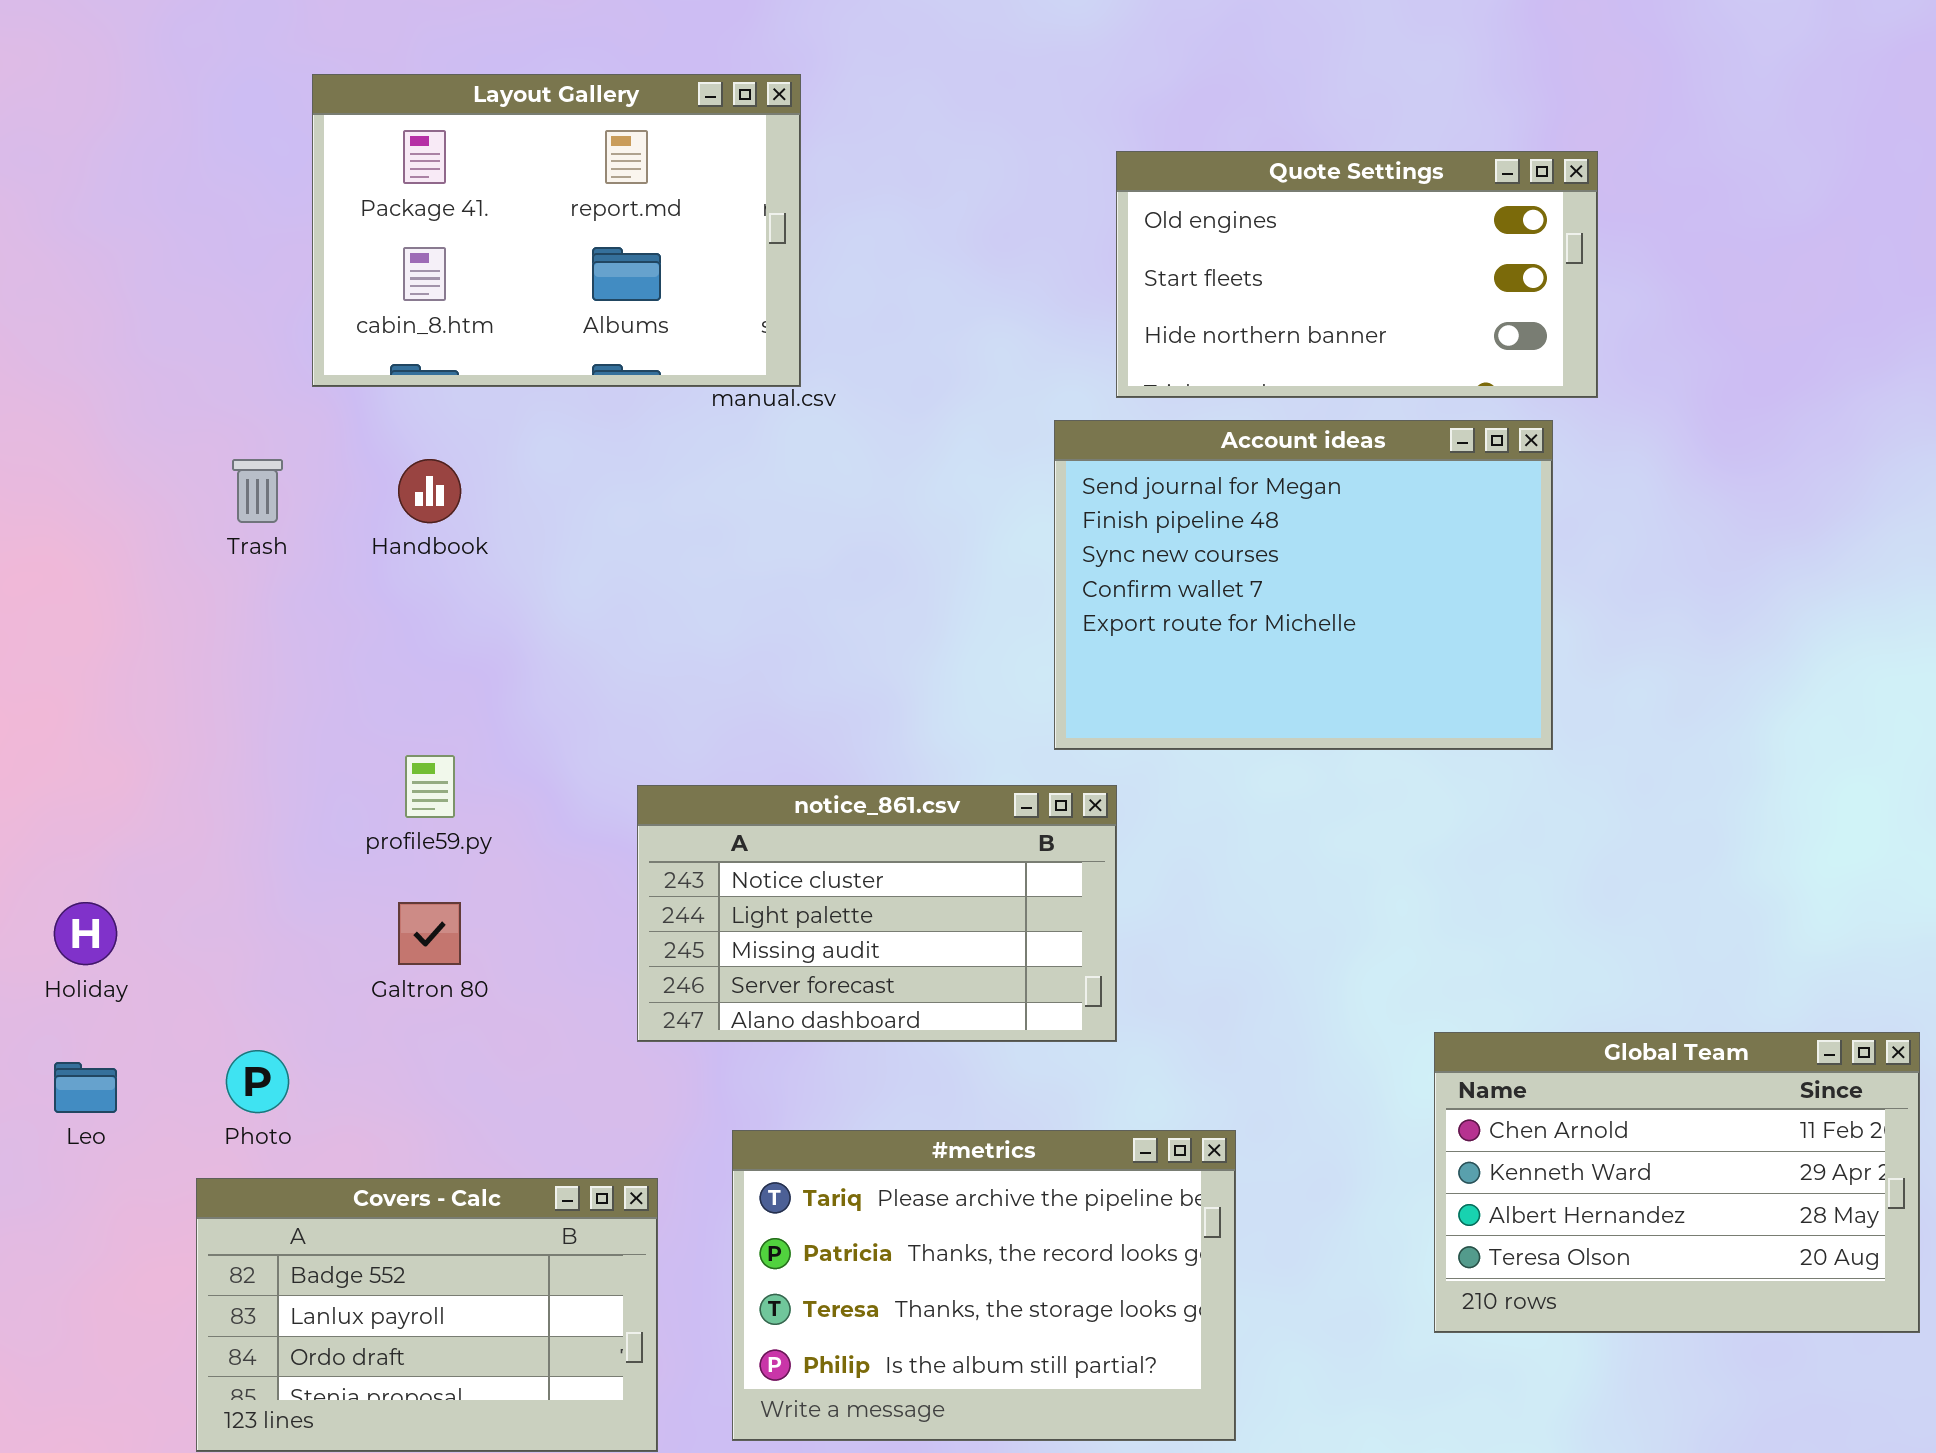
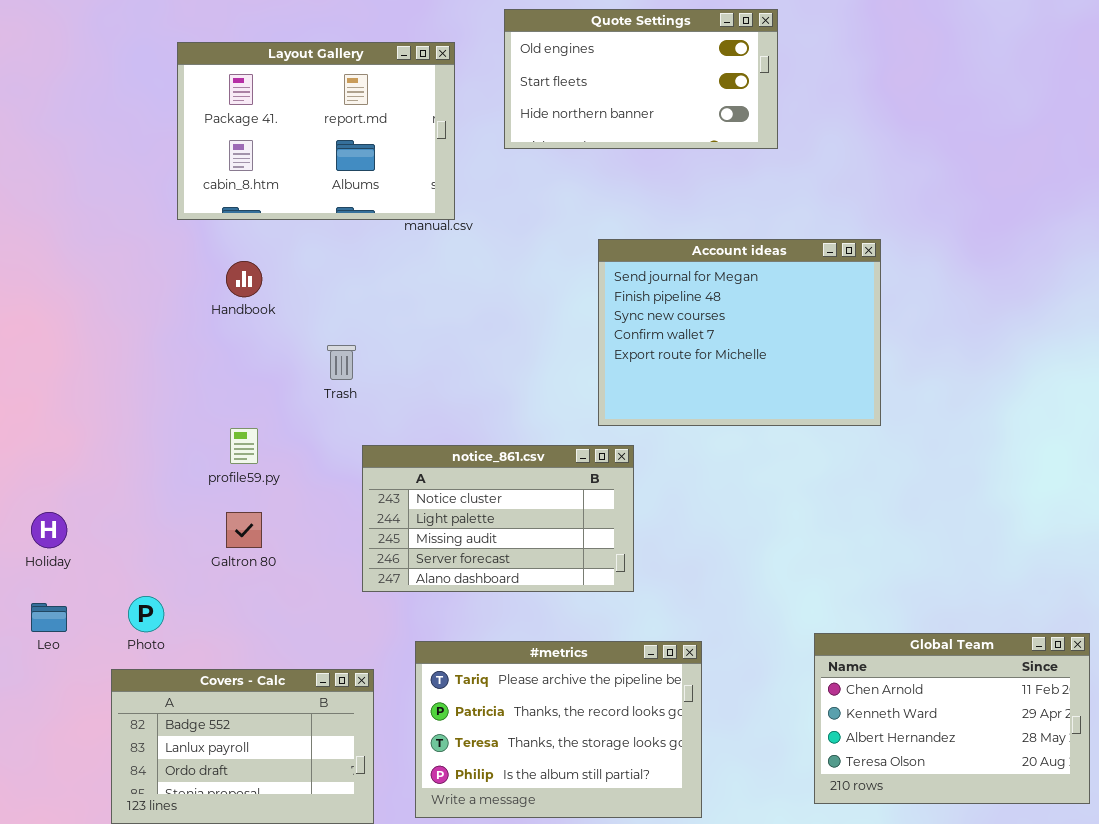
Quote Settings: [1116,151,1598,398] -> [504,9,778,149], moved
Trash: [232,459,283,523] -> [327,345,356,380], moved
Global Team: [1434,1032,1920,1333] -> [814,633,1090,804], moved

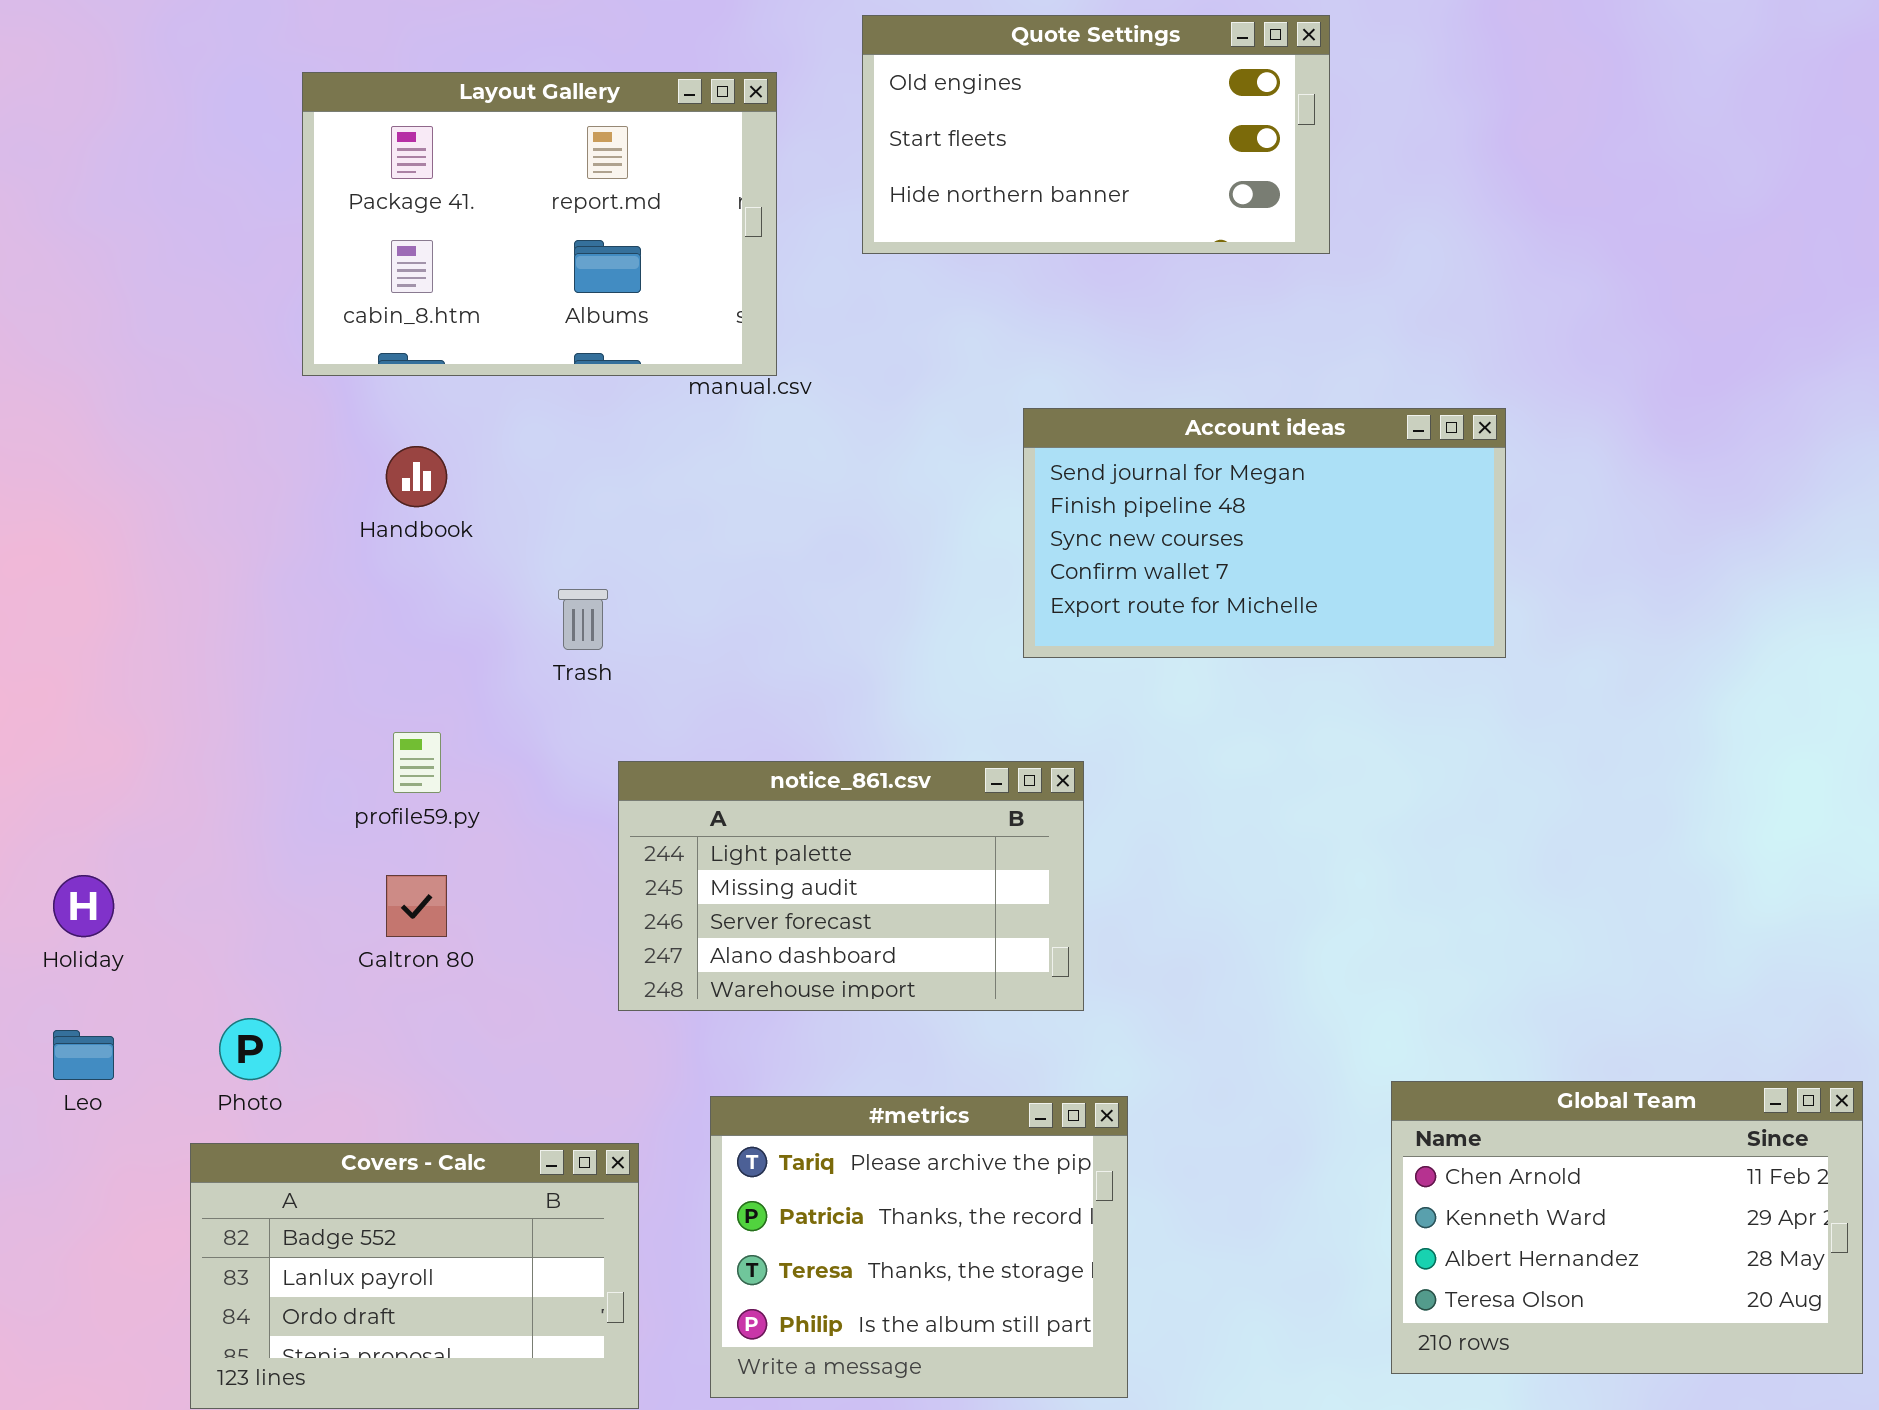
Account ideas: [598,239,881,426] -> [1023,408,1506,658], resized
notice_861.csv: [362,445,634,592] -> [618,761,1084,1011], scrolled down 1 row
#metrics: [415,641,702,818] -> [710,1096,1128,1398], resized

